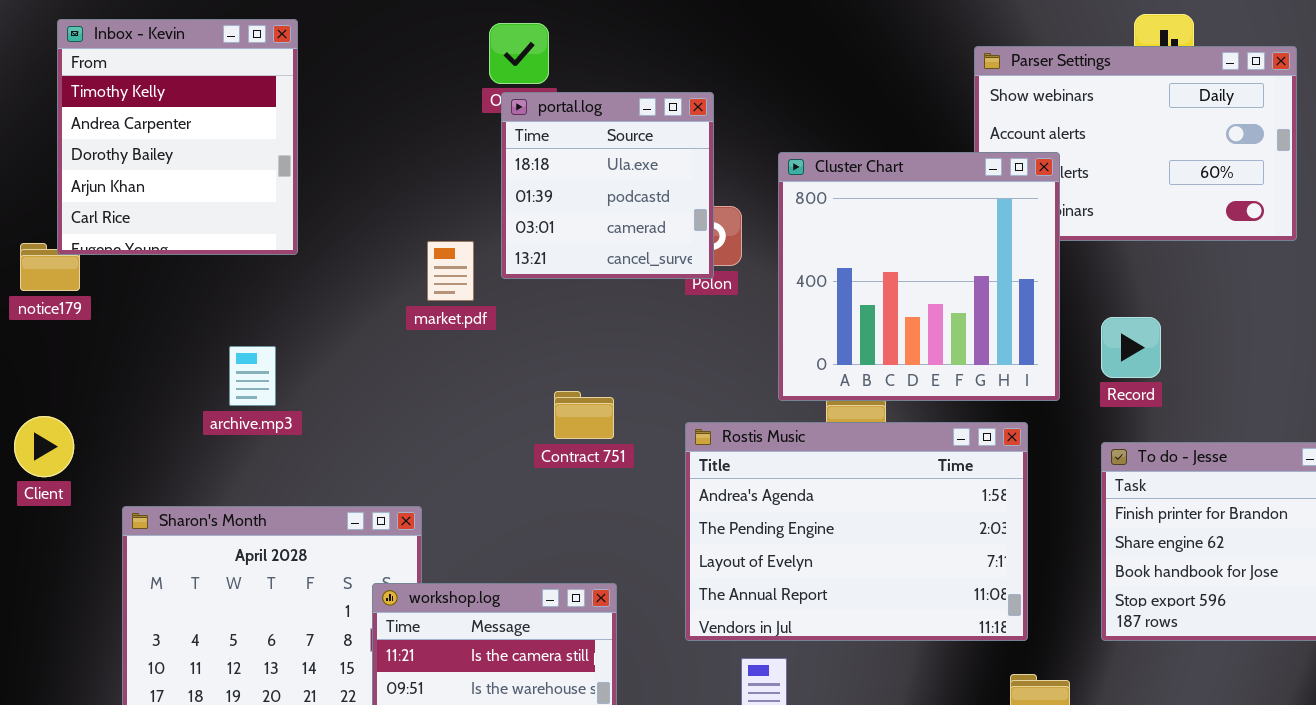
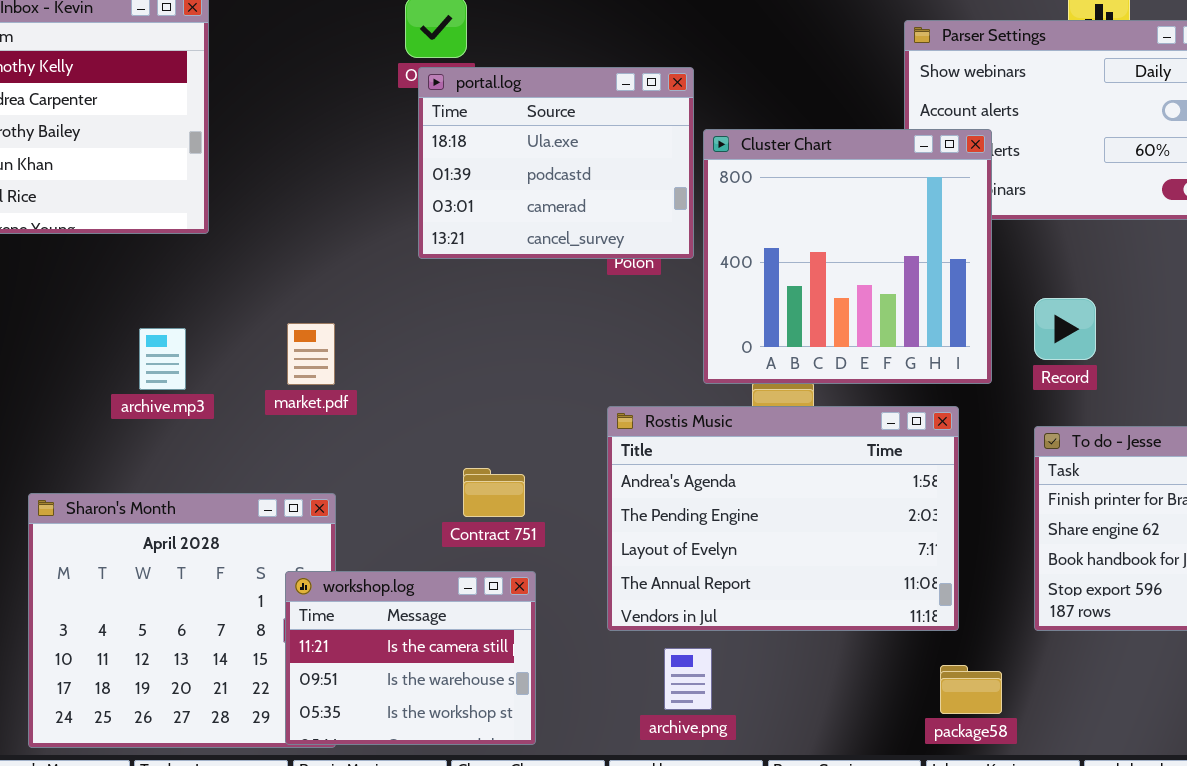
portal.log: [501,92,714,279] -> [418,67,694,259], resized
market.pdf: [427,241,474,301] -> [287,323,335,385], moved
Contract 751: [554,391,614,439] -> [463,468,525,517], moved

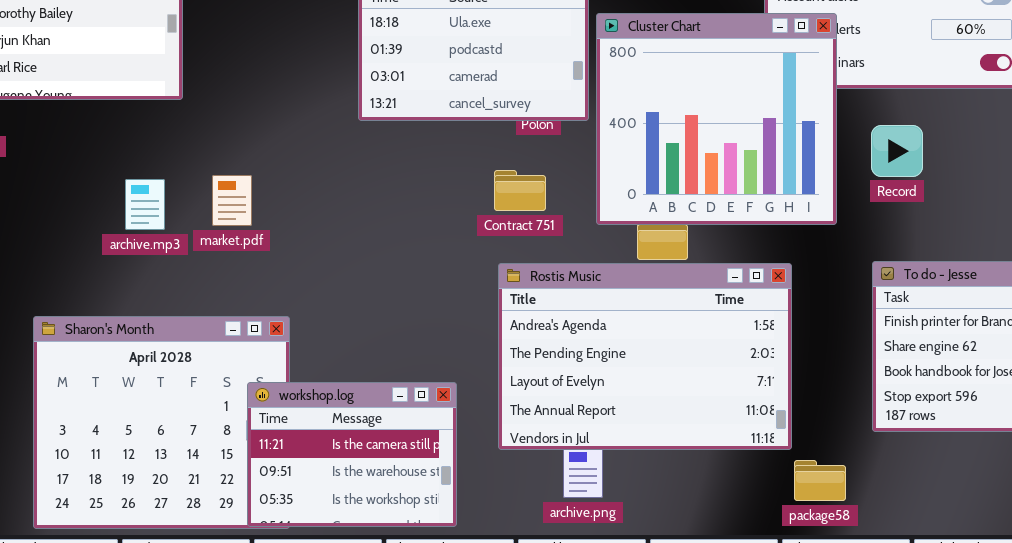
Record: [1034,298,1096,360] -> [871,125,923,177], moved
market.pdf: [287,323,335,385] -> [212,175,252,226], moved
Rostis Music: [607,406,959,631] -> [498,263,792,450], moved
Contract 751: [463,468,525,517] -> [494,170,546,211], moved

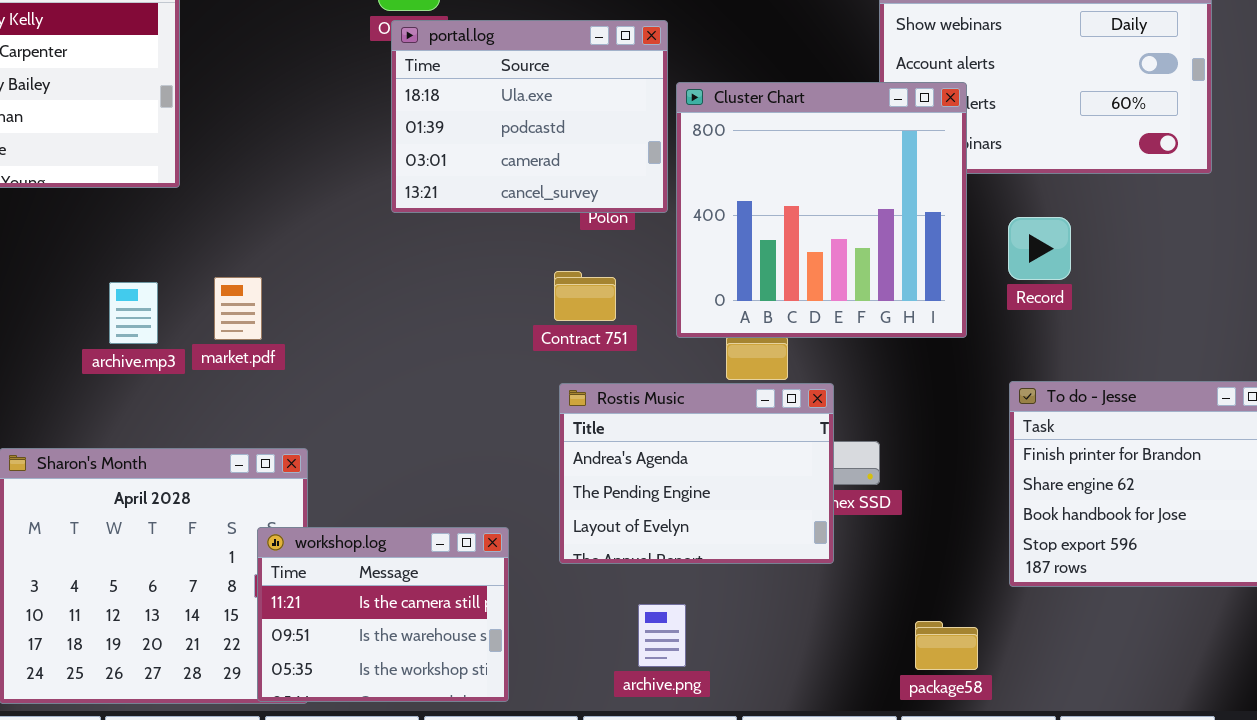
Rostis Music: [498,263,792,450] -> [559,383,834,564], resized

